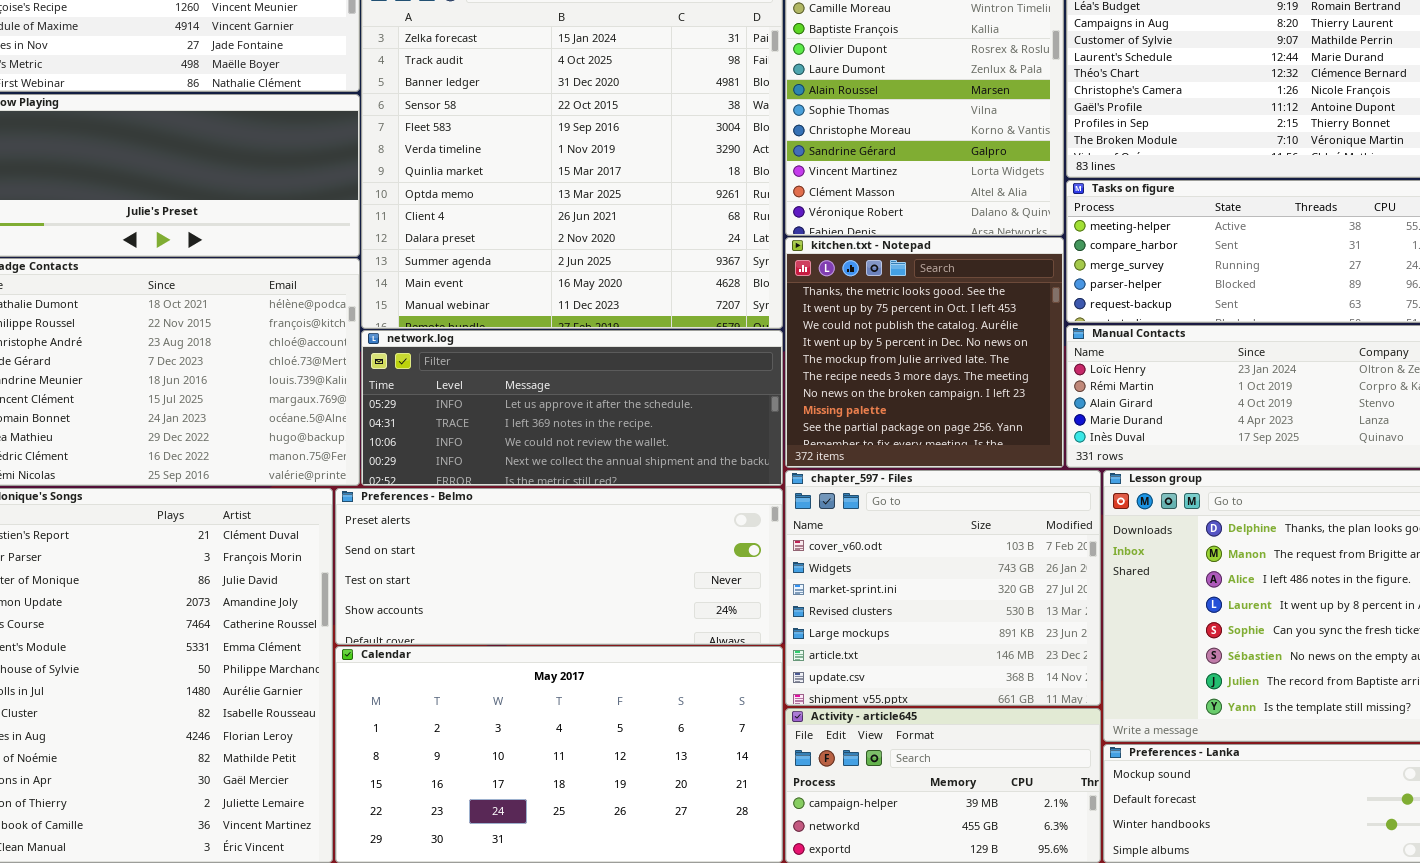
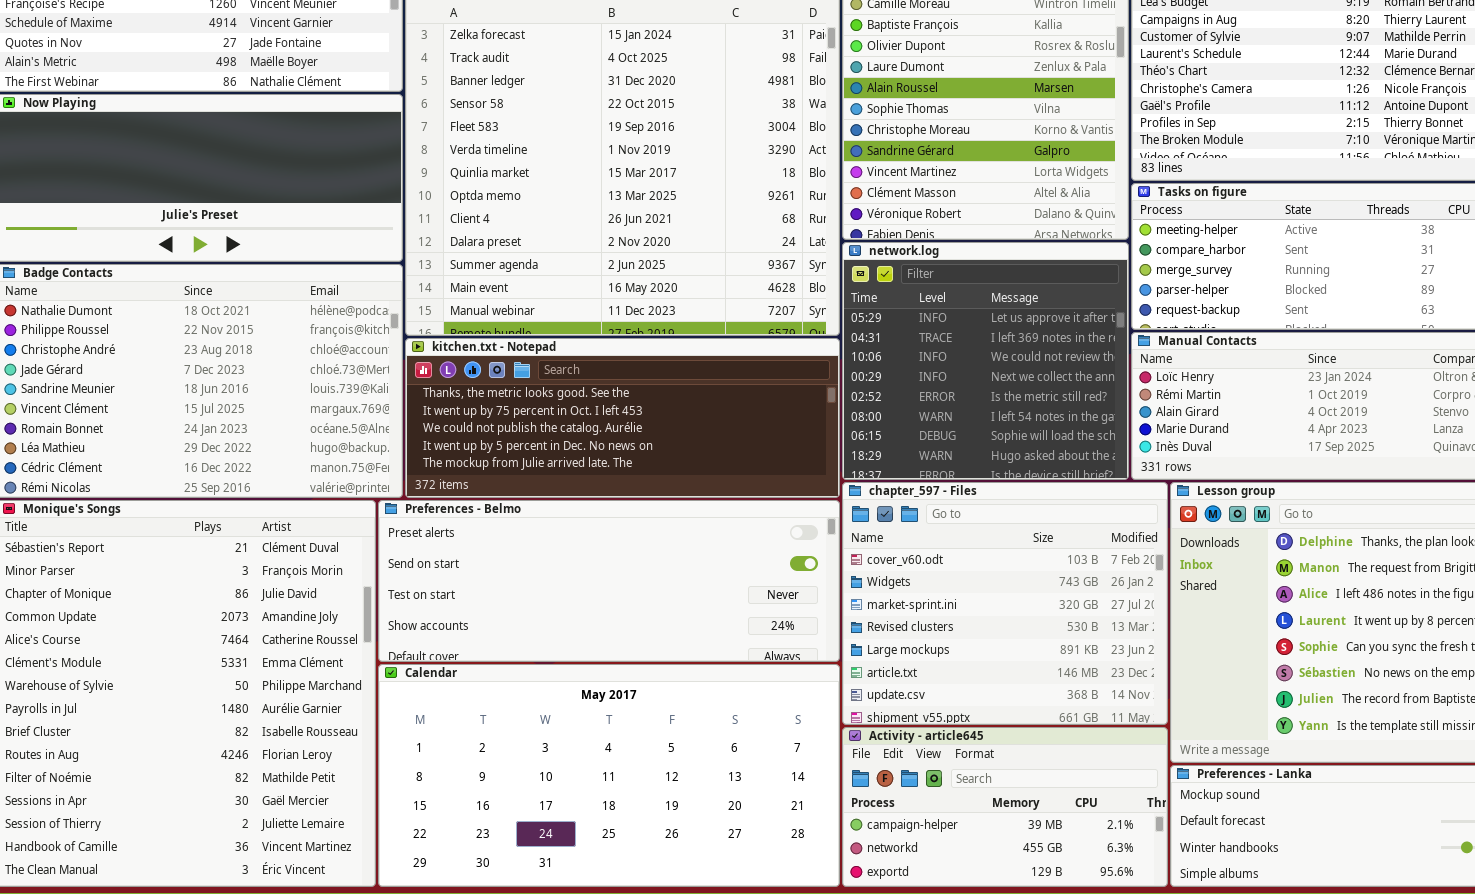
kitchen.txt - Notepad: [785,237,1064,468] -> [405,338,840,498], moved, resized
network.log: [361,330,783,486] -> [842,242,1129,480], moved, resized

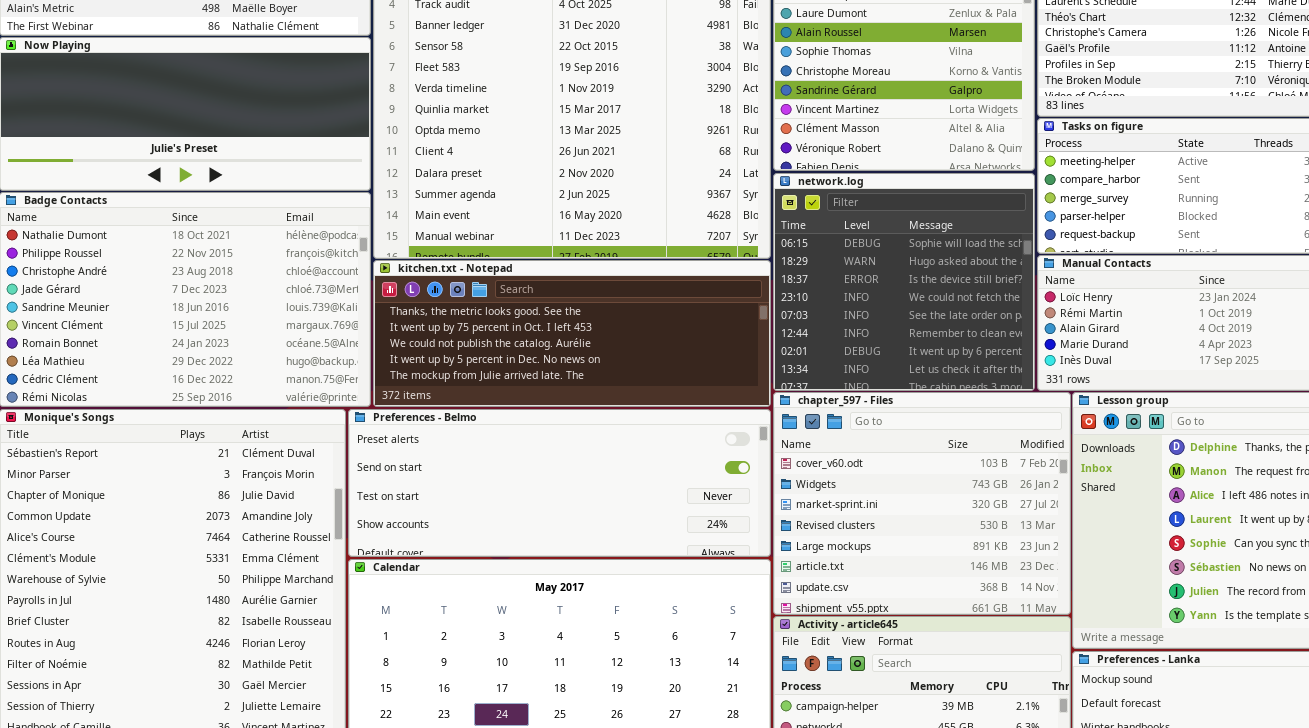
network.log: [842,242,1129,480] -> [773,173,1035,391], scrolled down 6 rows

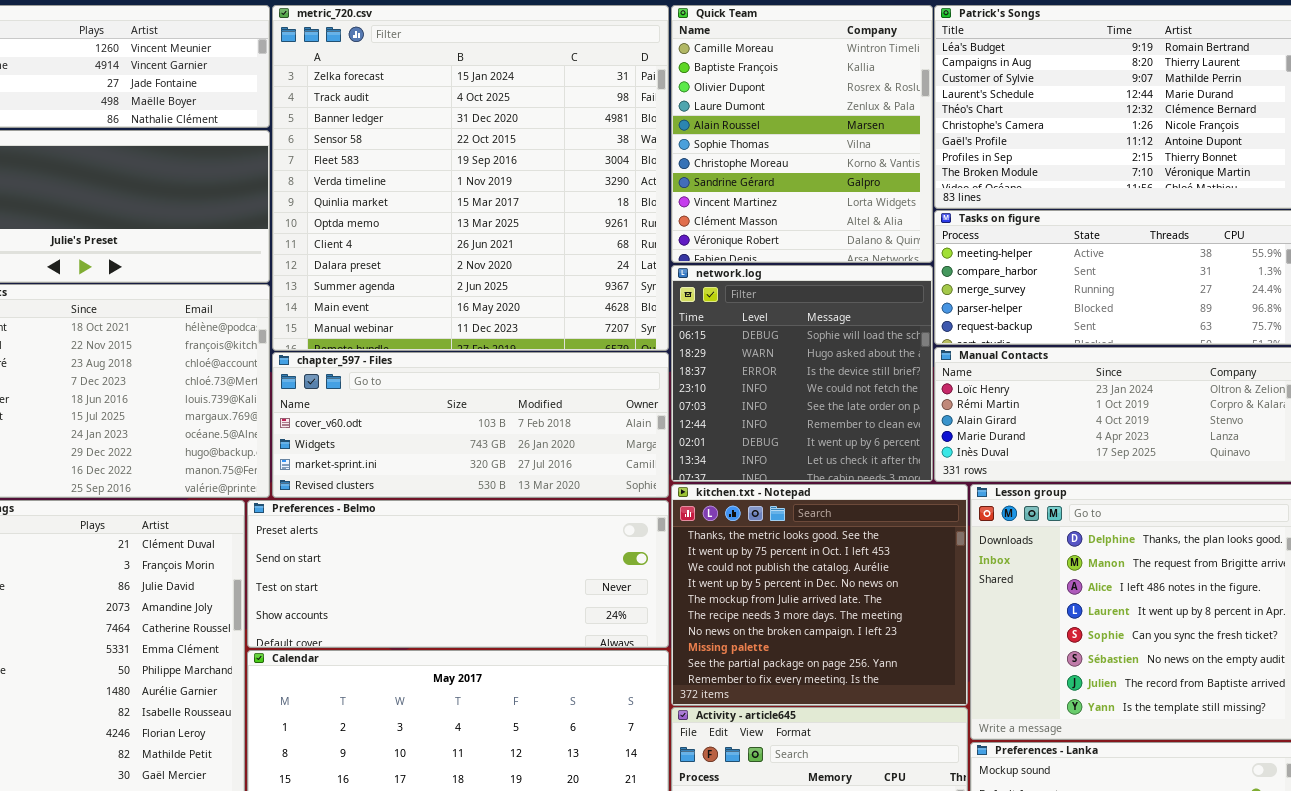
kitchen.txt - Notepad: [373,260,771,407] -> [671,484,968,706], moved, resized
chapter_597 - Files: [773,392,1071,615] -> [272,352,669,498], moved, resized

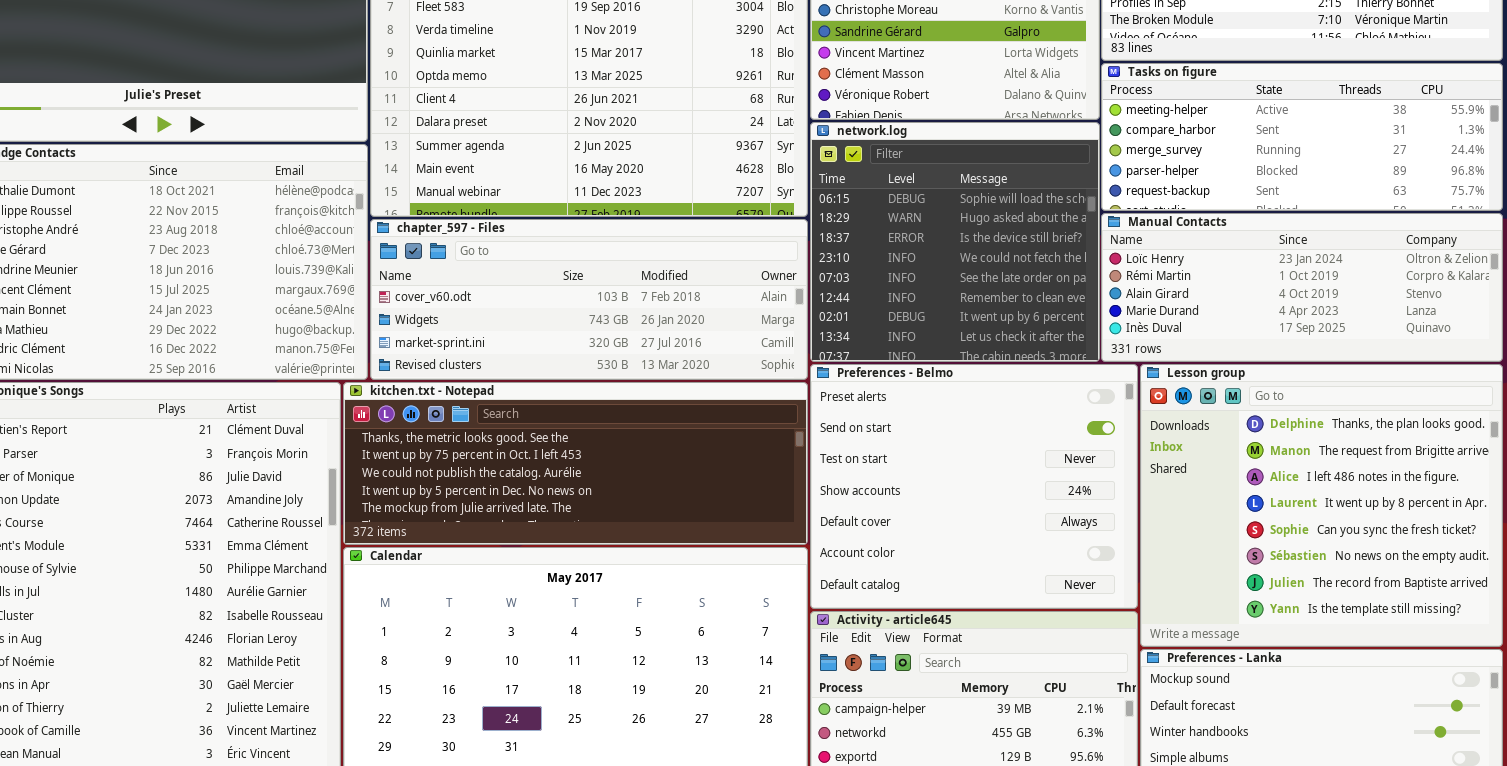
kitchen.txt - Notepad: [671,484,968,706] -> [343,382,808,545], moved, resized
Preferences - Belmo: [247,500,669,648] -> [810,364,1138,609], moved, resized

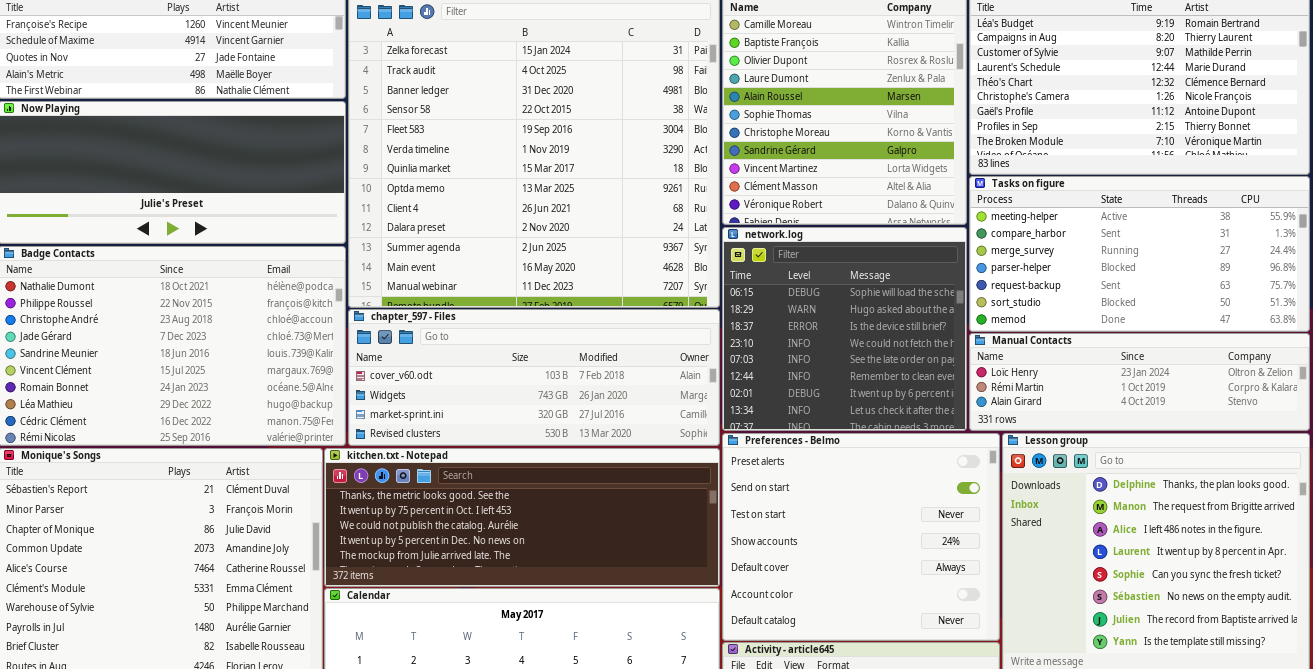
Tasks on figure: [1101,63,1503,211] -> [969,176,1310,332], resized
Manual Contacts: [1101,213,1503,362] -> [969,333,1310,431], resized

